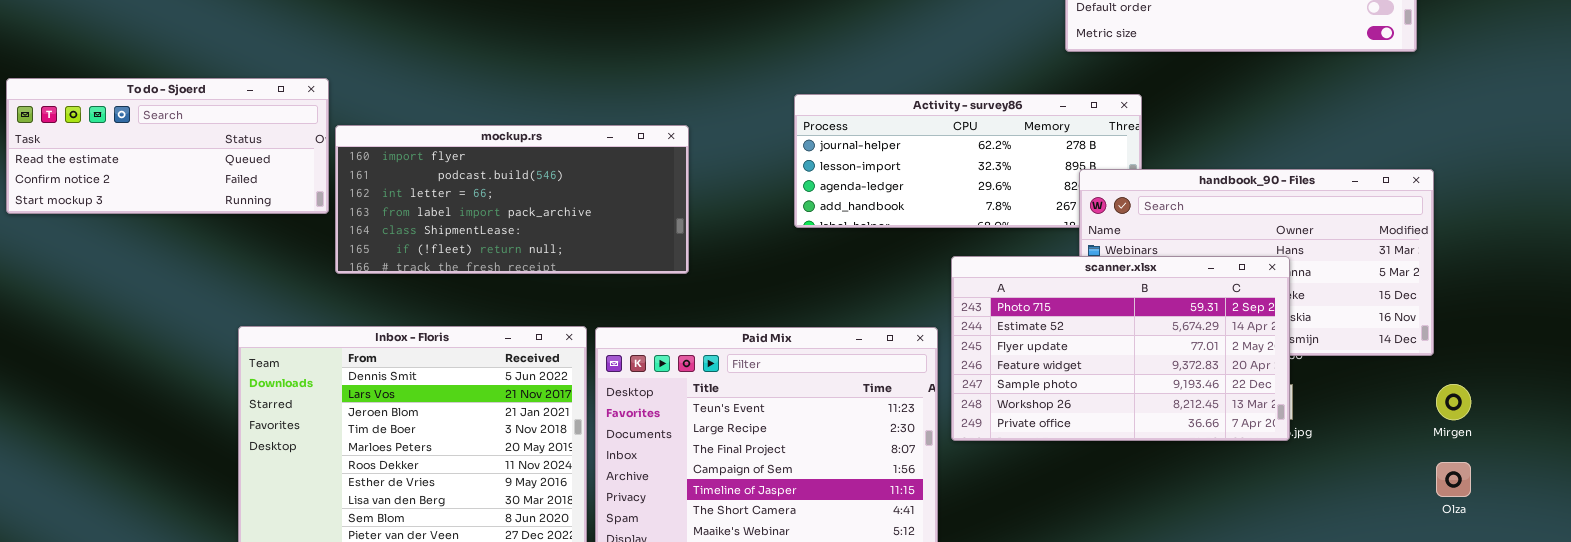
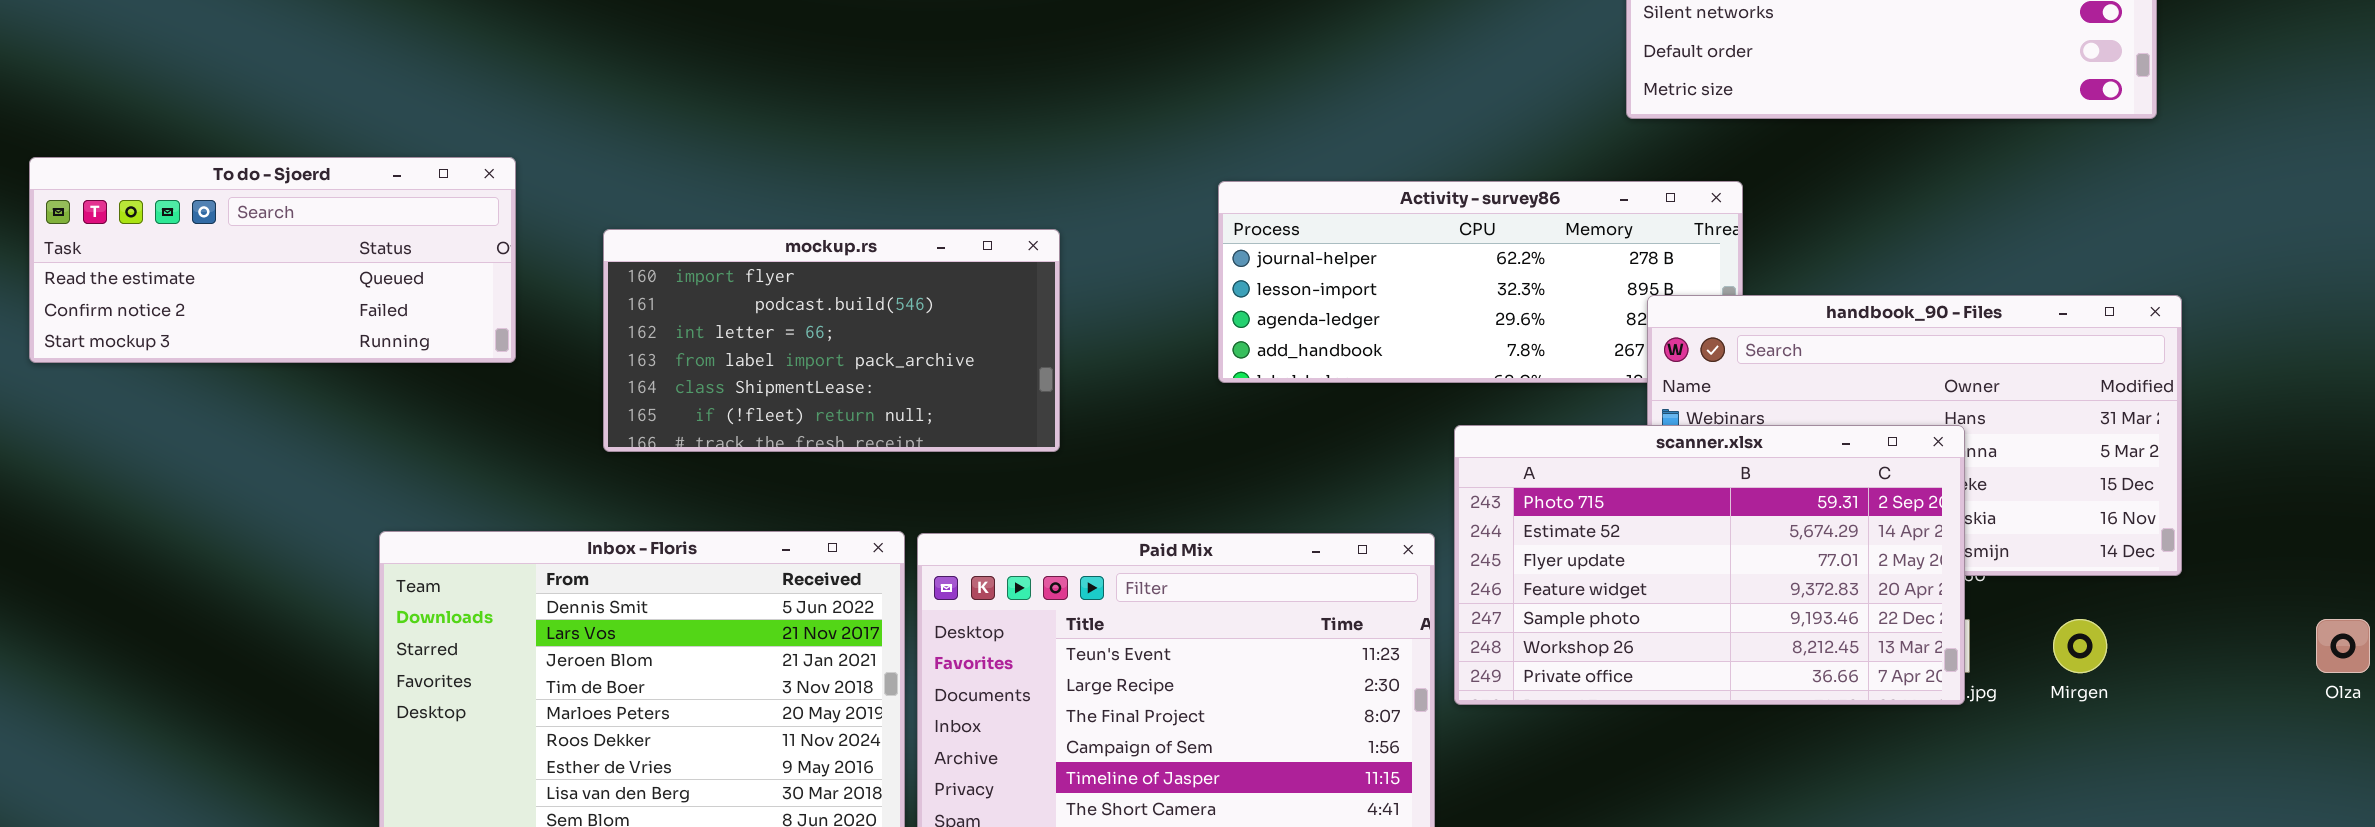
mockup.rs: [335,125,689,274] -> [603,229,1060,452], resized
Mirgen: [1436,384,1471,420] -> [2053,619,2107,673], moved
Olza: [1436,462,1471,497] -> [2316,619,2370,673], moved

